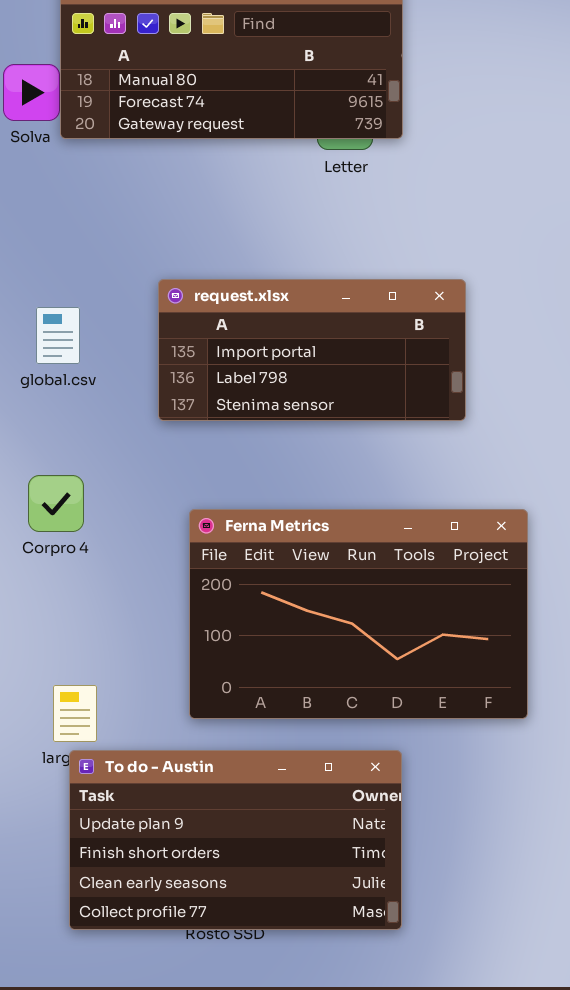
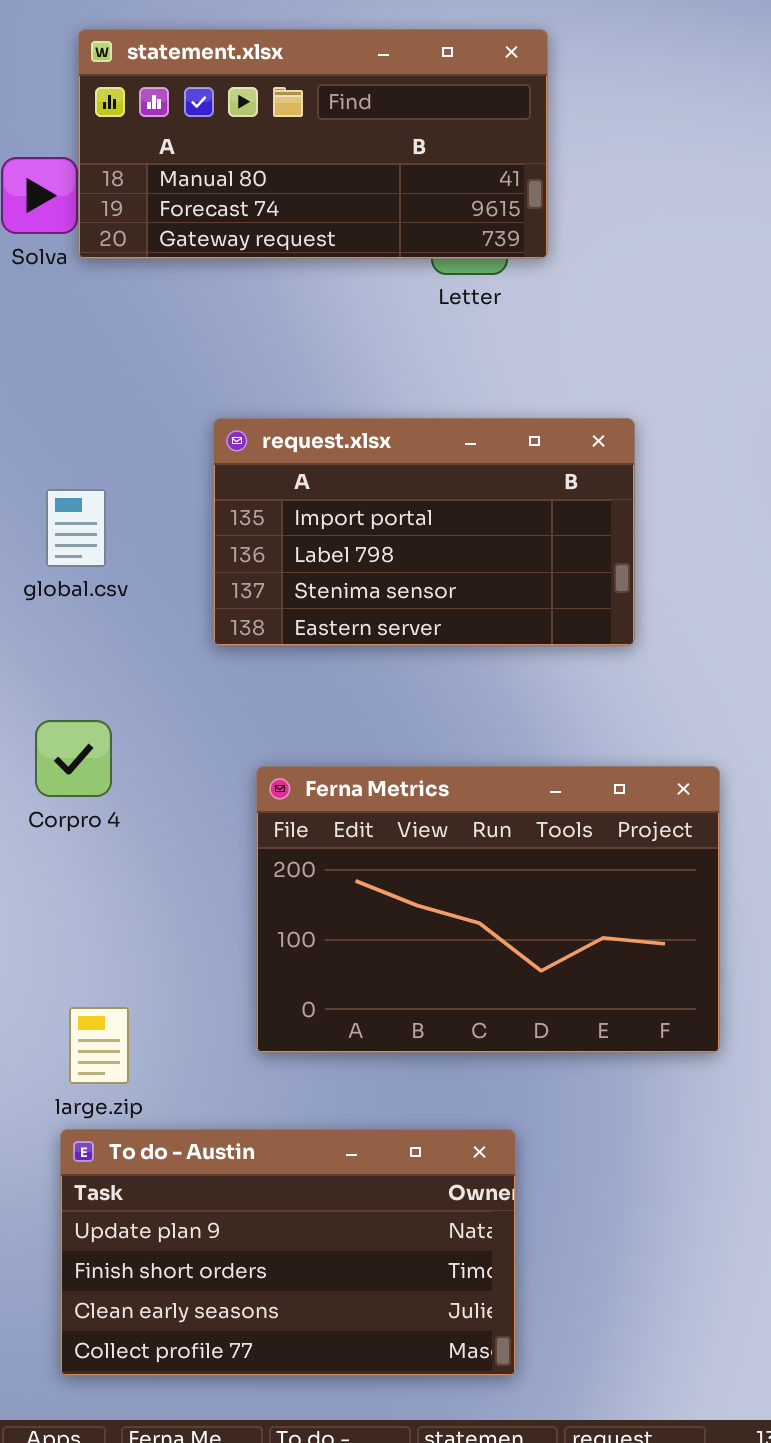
request.xlsx: [158,279,466,421] -> [213,418,635,646], resized
To do - Austin: [69,750,402,930] -> [60,1129,516,1376], moved

